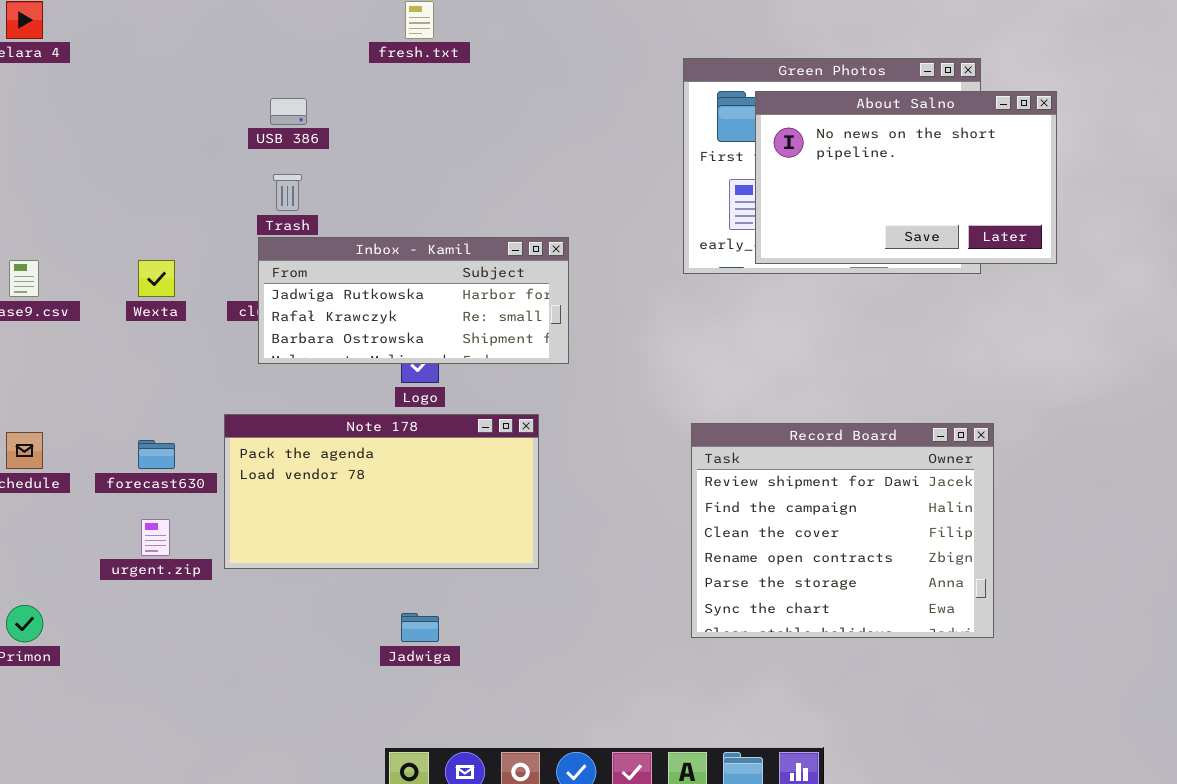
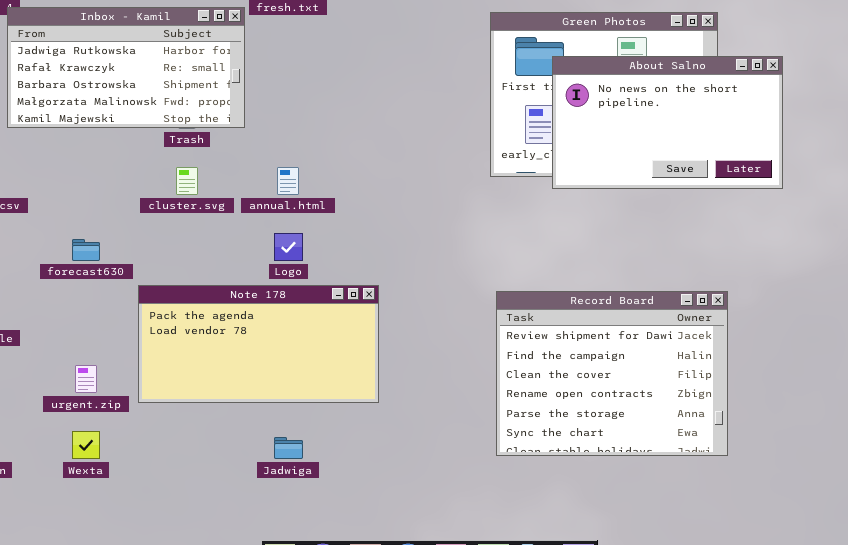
About Salno: [755,91,1057,264] -> [552,56,783,189], moved
Inbox - Kamil: [258,237,569,364] -> [7,7,245,128], moved, resized
Wexta: [138,260,175,297] -> [72,431,100,459], moved
forecast630: [138,440,175,469] -> [72,239,100,261], moved

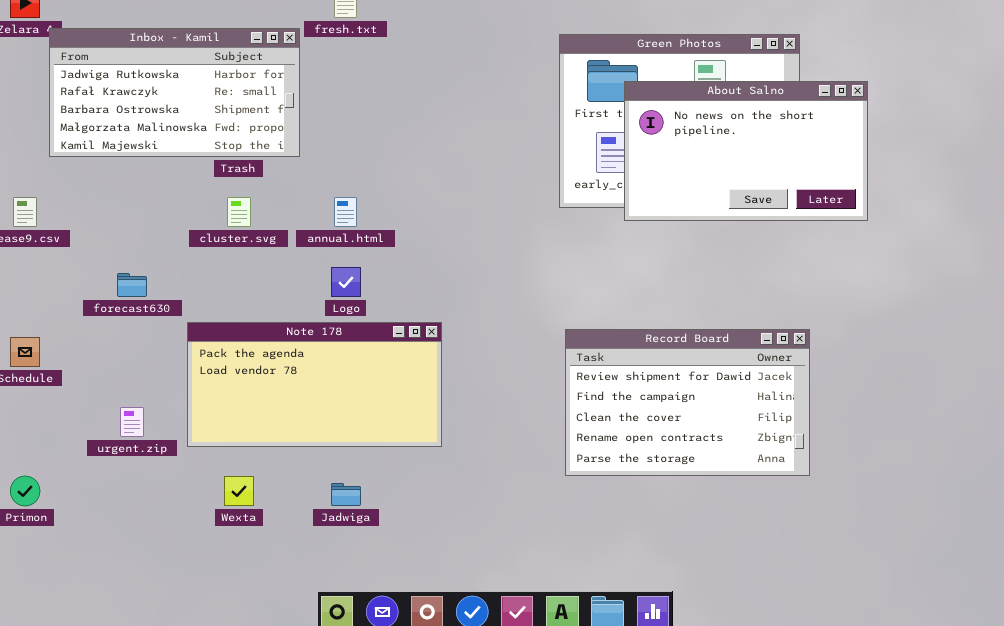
Record Board: [496,291,728,456] -> [565,329,810,476], resized
Wexta: [72,431,100,459] -> [224,476,254,506], moved

